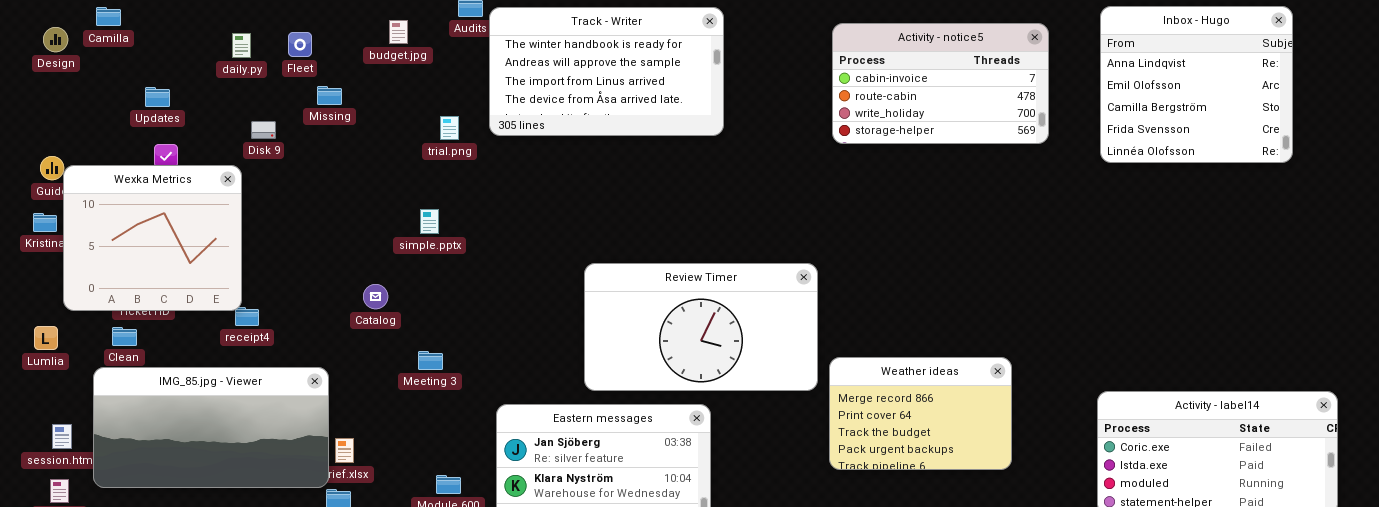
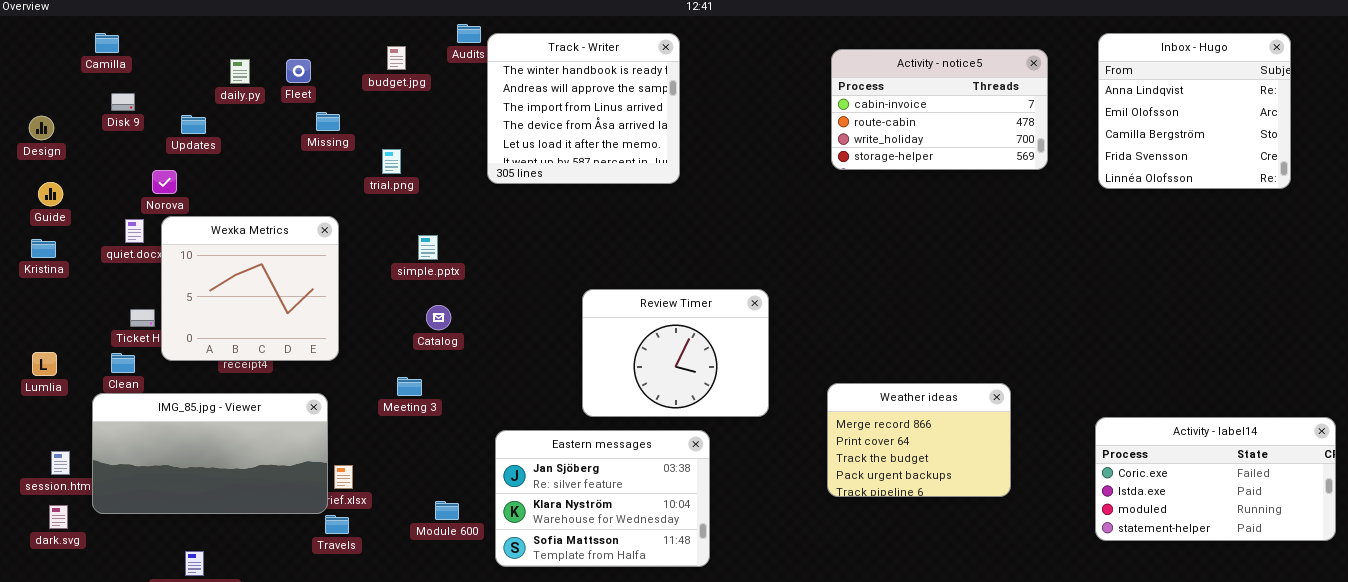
Track - Writer: [489,7,724,136] -> [487,33,680,184], resized
Design: [43,27,68,52] -> [29,116,54,140], moved
Updates: [145,87,170,107] -> [181,115,206,134], moved
trial.png: [440,116,459,140] -> [382,149,401,174], moved
Disk 9: [251,121,276,139] -> [111,93,135,111], moved
Wexka Metrics: [63,165,242,311] -> [161,216,339,361], moved
Review Timer: [584,263,818,391] -> [582,289,769,417], resized
Catalog: [363,284,388,309] -> [426,305,451,330], moved
Meeting 3: [418,351,443,370] -> [397,377,422,396], moved

